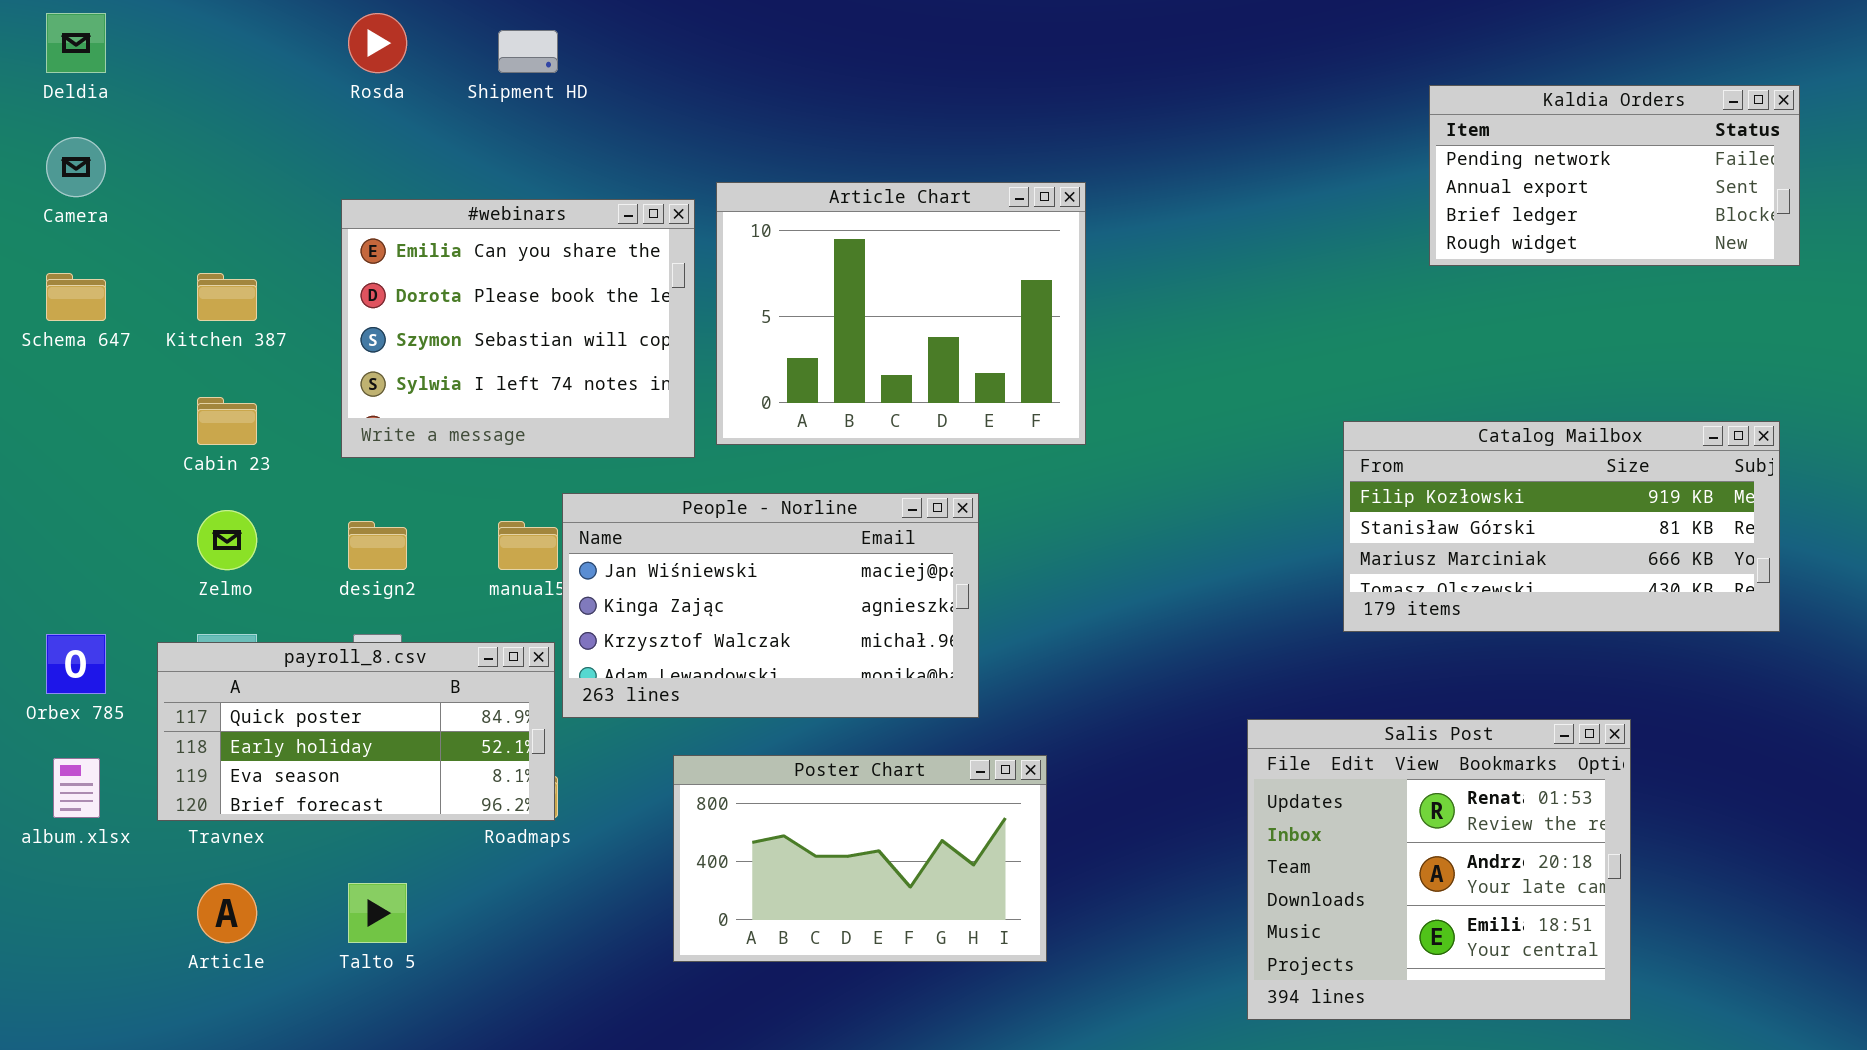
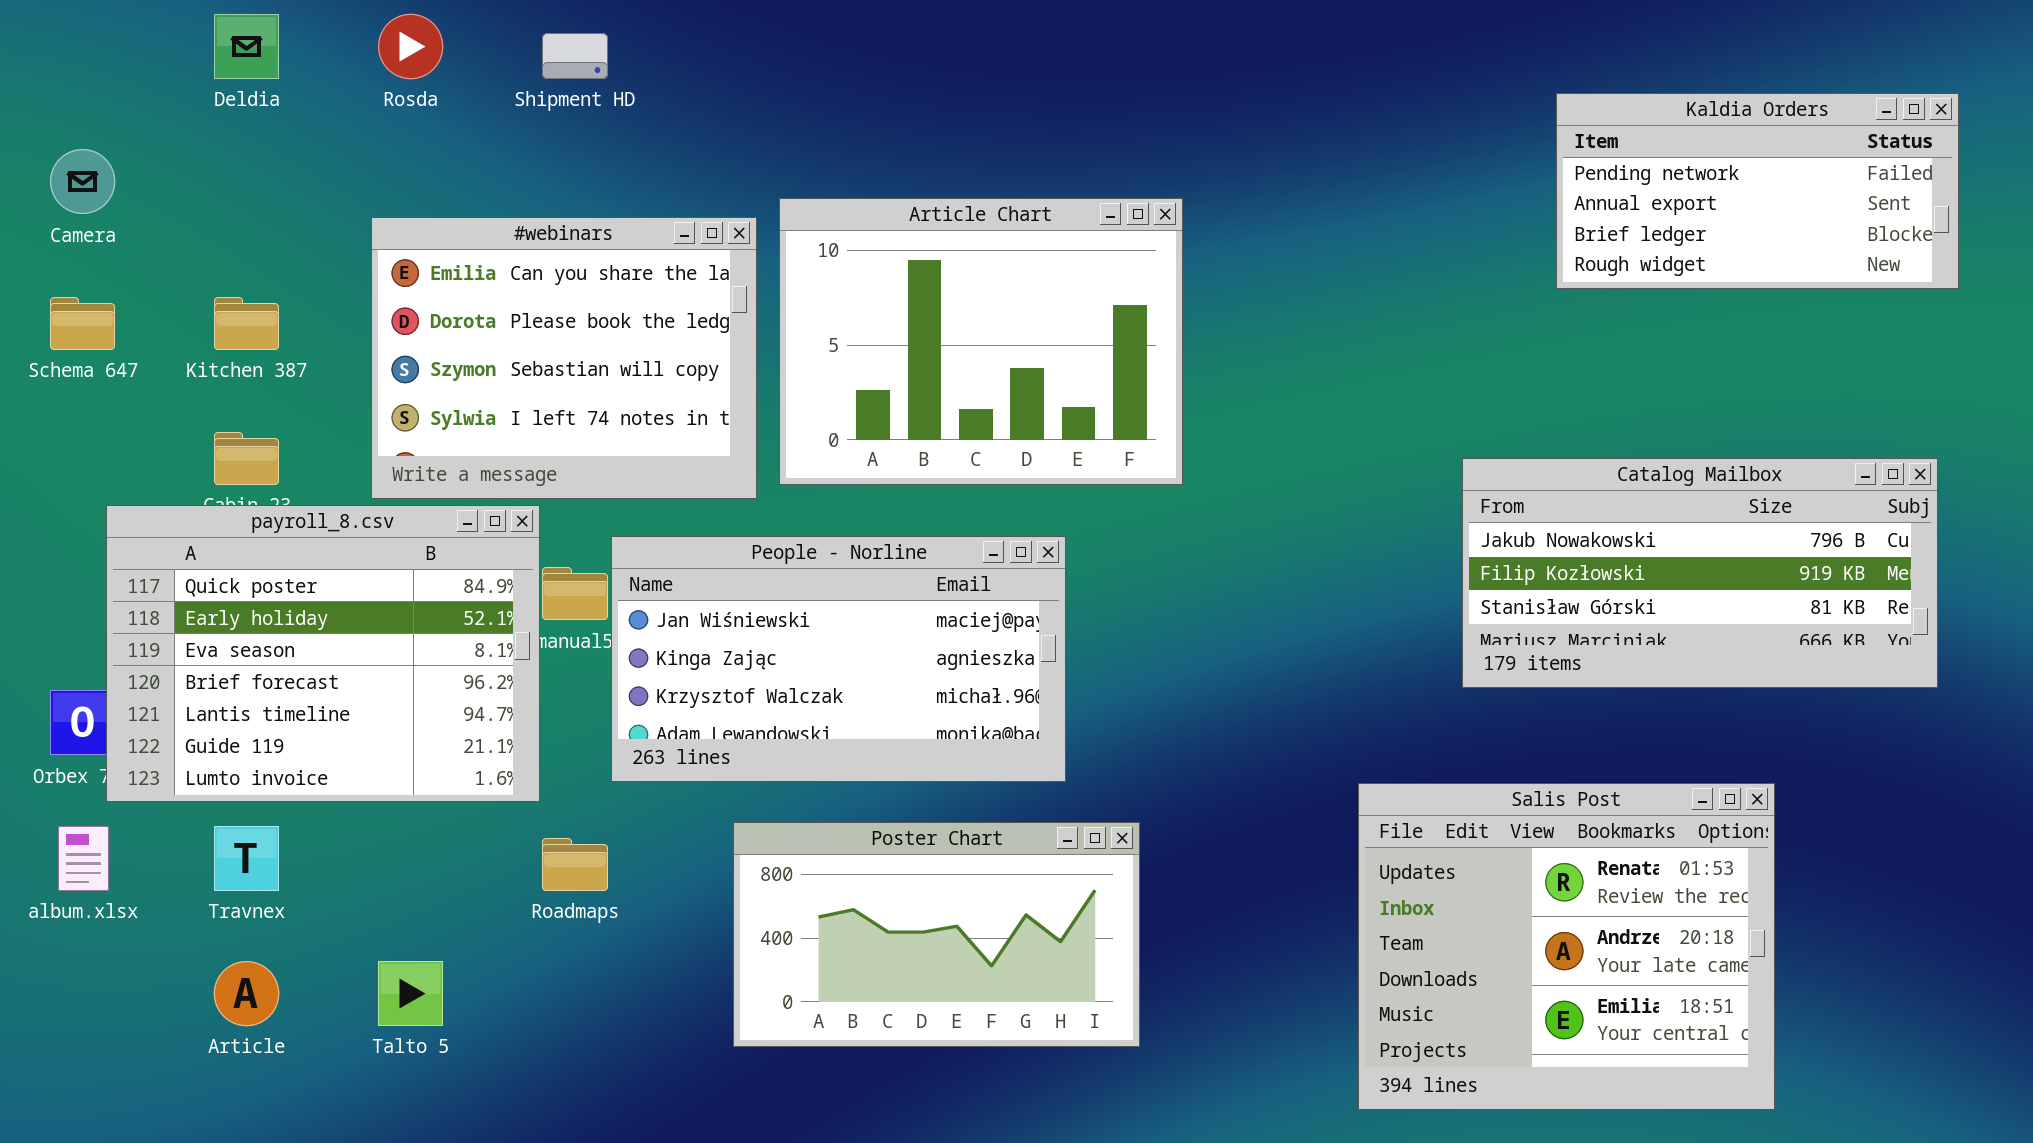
Deldia: [46,13,106,73] -> [214,14,279,79], moved
Catalog Mailbox: [1343,421,1780,632] -> [1462,458,1938,688], scrolled up 1 row
payroll_8.csv: [157,642,555,821] -> [106,505,540,802], moved, resized

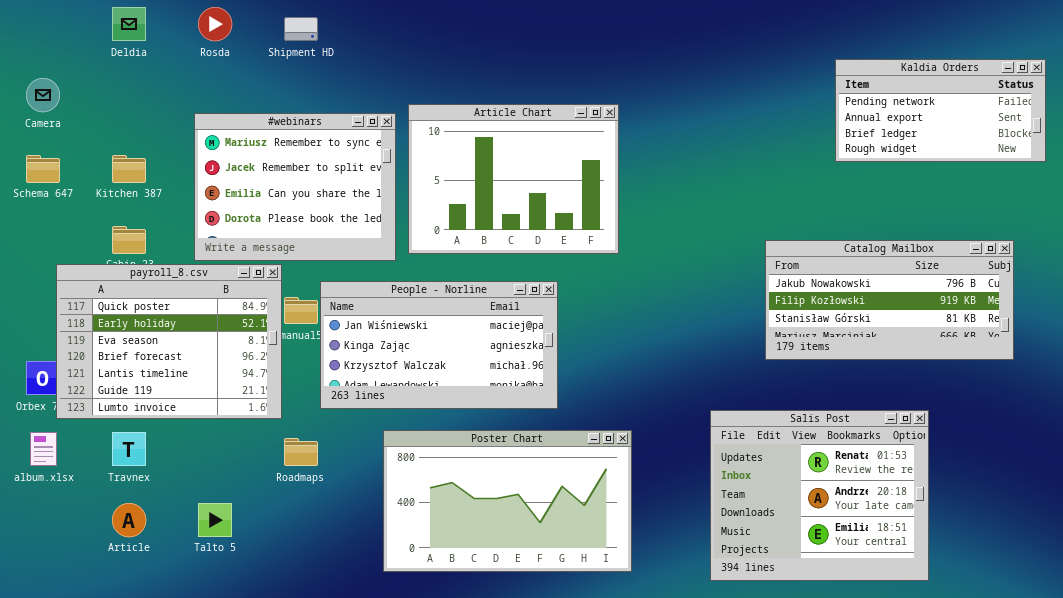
Kaldia Orders: [1556,93,1959,289] -> [835,59,1046,162], moved
#webinars: [371,217,757,499] -> [194,113,396,261], scrolled up 2 rows
Poster Chart: [733,822,1140,1047] -> [383,430,632,572], resized

